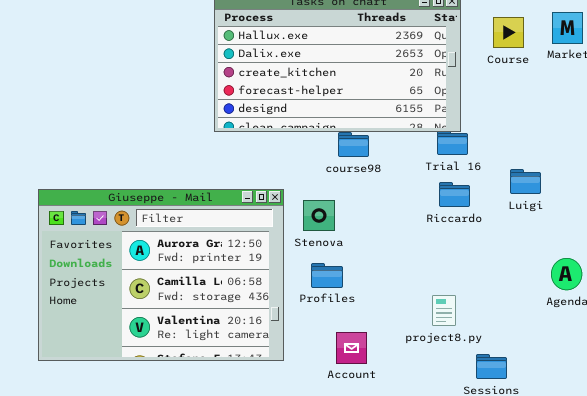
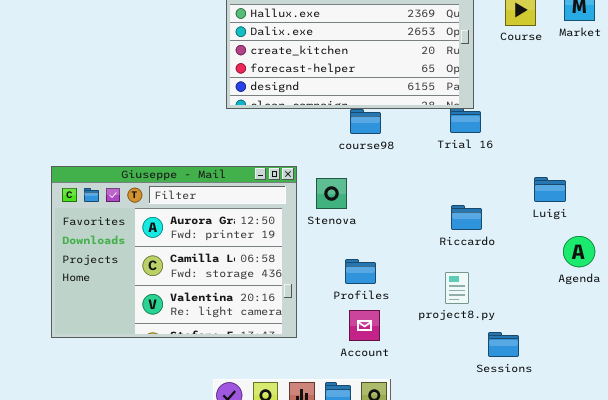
Luigi: [510,169,541,194] -> [534,177,566,202], moved
Riccardo: [439,182,470,207] -> [451,205,482,230], moved
Profiles: [311,263,343,288] -> [345,259,376,284], moved

